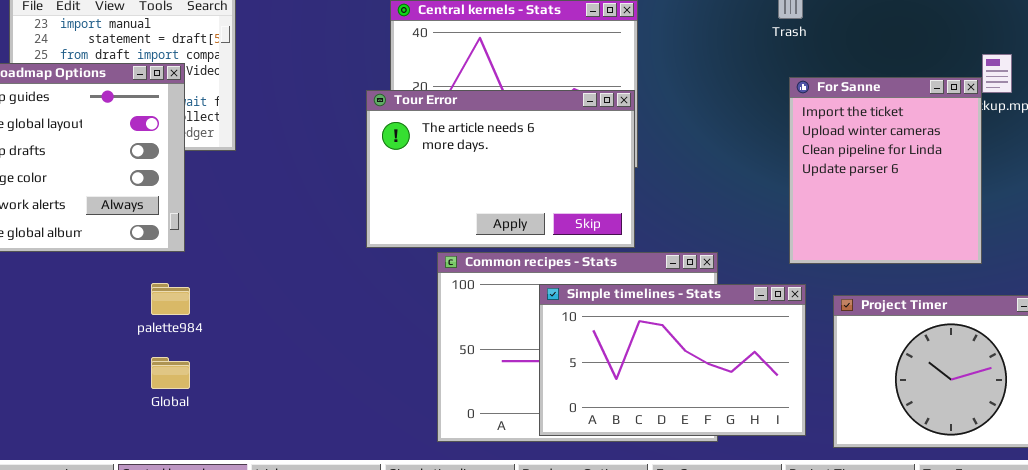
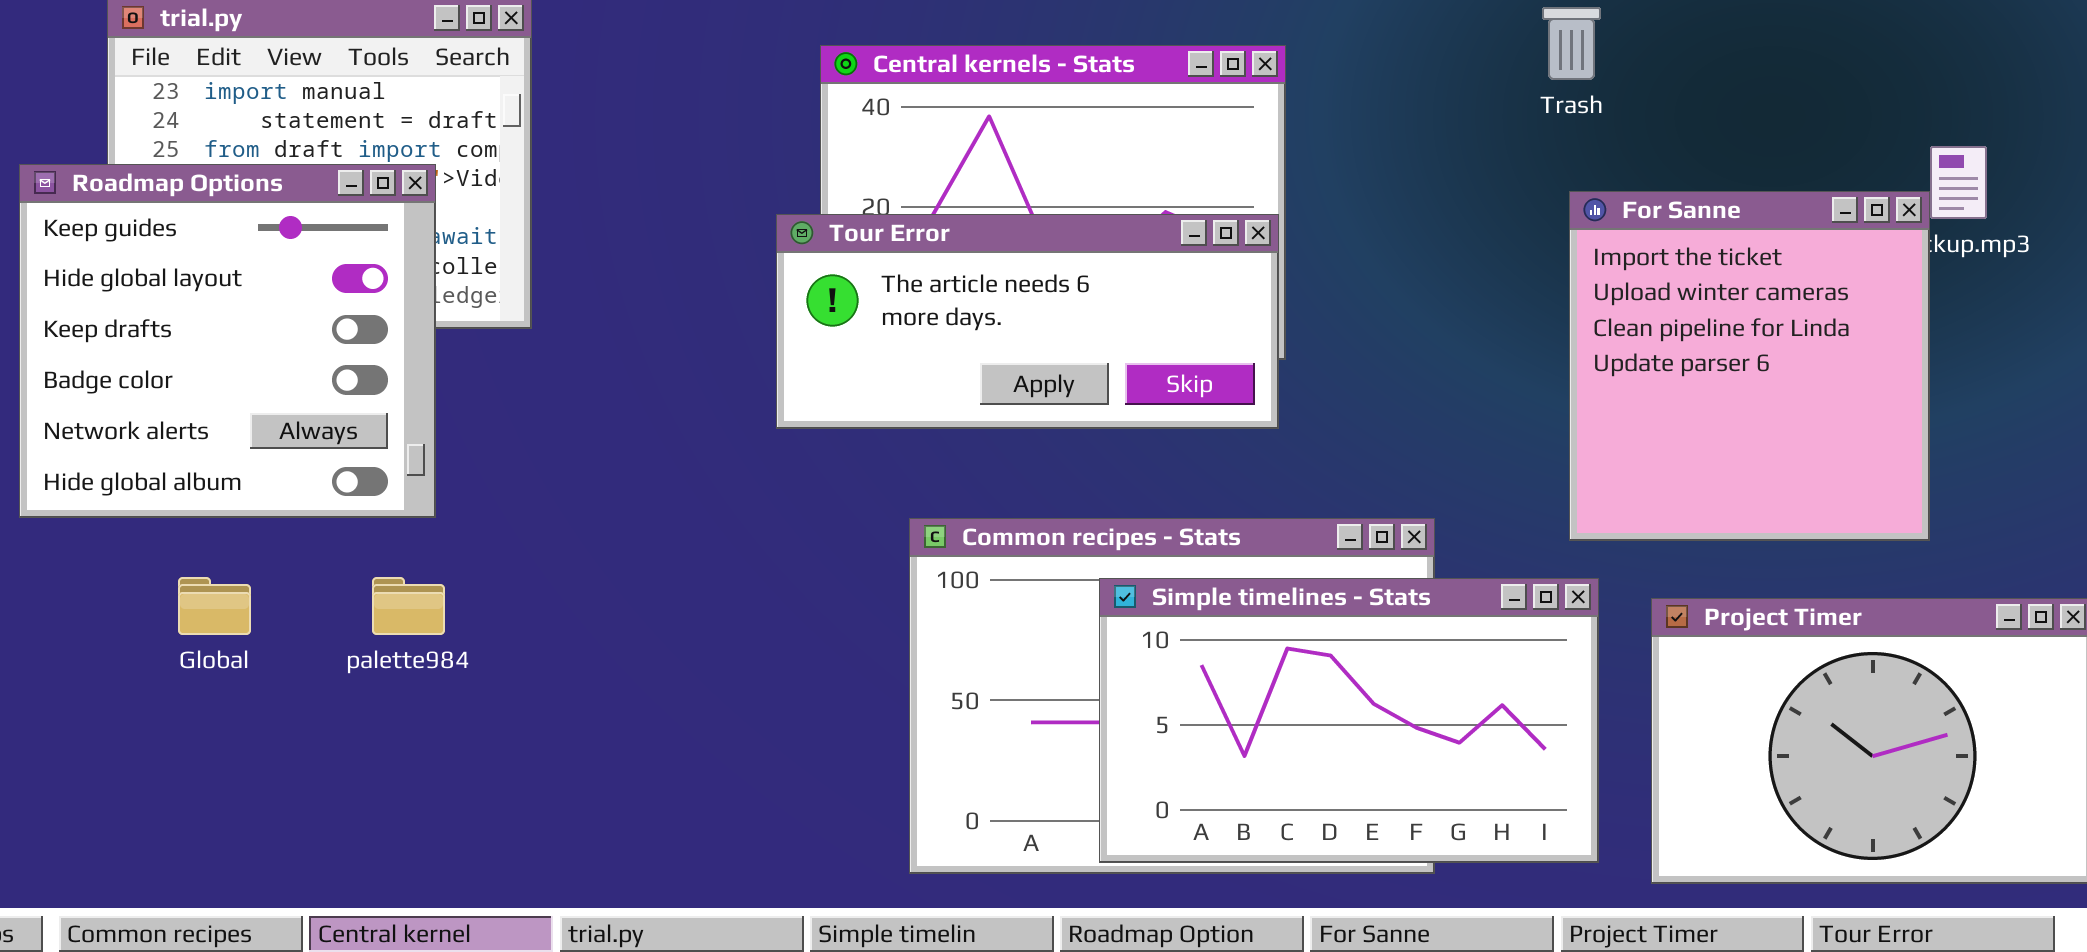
Tour Error: [366,90,635,248] -> [776,214,1279,429], resized
Global: [151,357,190,389] -> [178,577,251,635], moved

